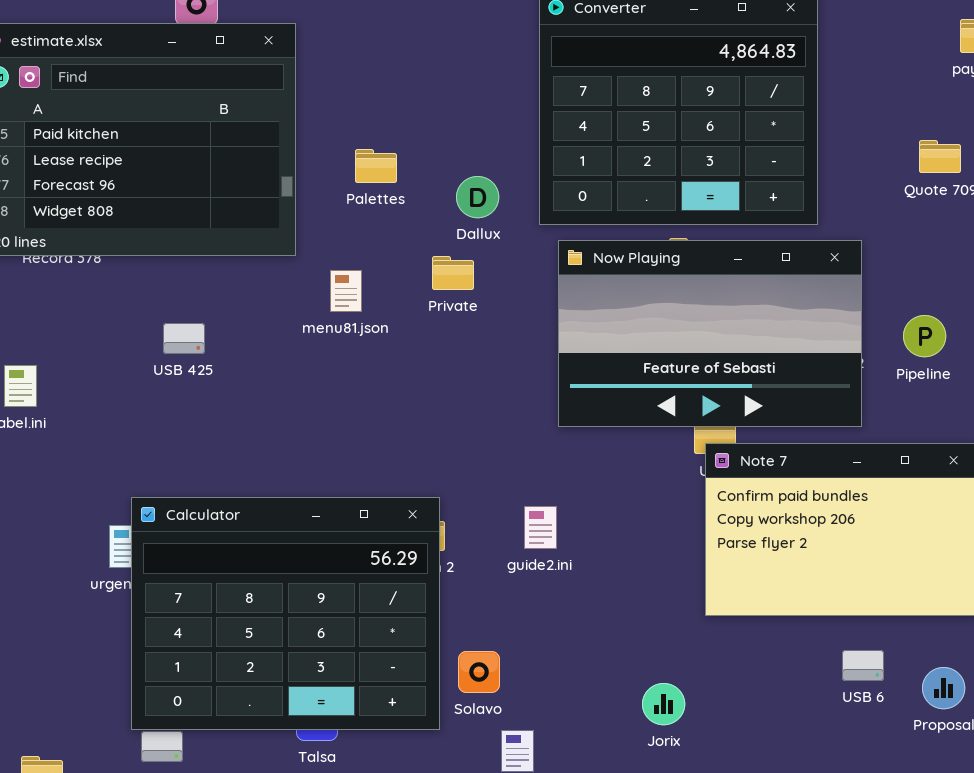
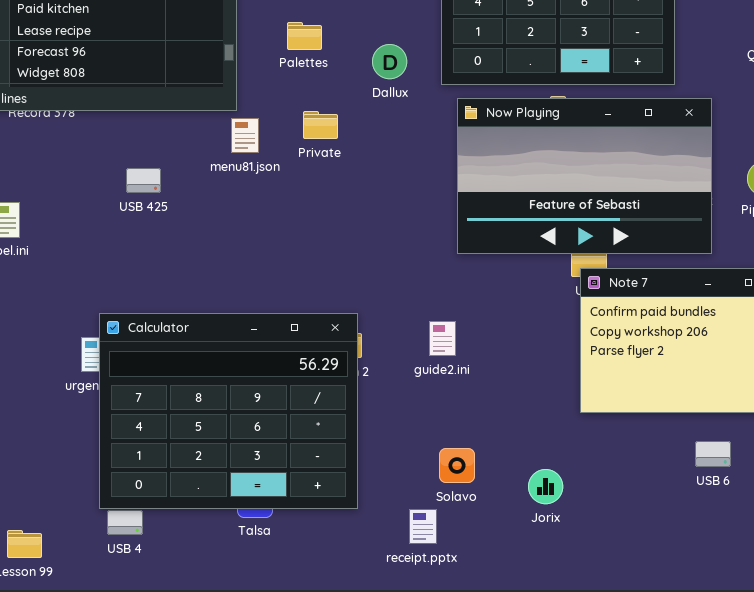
Private: [432,256,474,290] -> [303,111,338,139], moved
menu81.json: [330,270,362,312] -> [231,118,259,153], moved
Solavo: [458,651,500,693] -> [439,448,475,483], moved

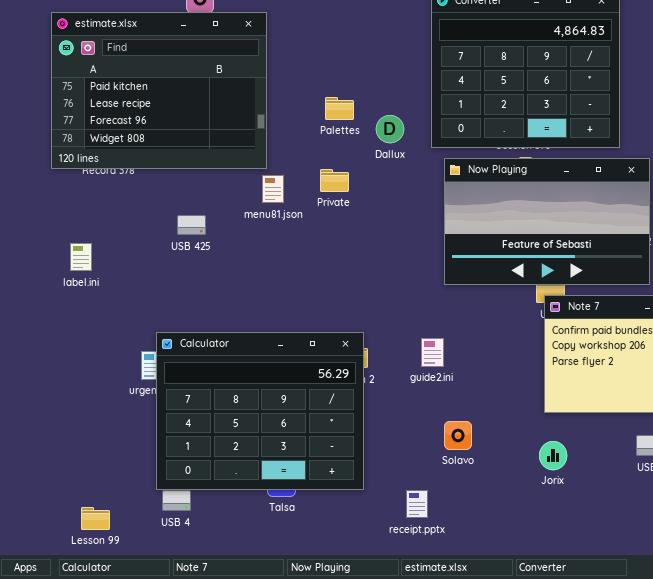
Palettes: [287,22,322,50] -> [325,97,354,120], moved
Solavo: [439,448,475,483] -> [444,421,472,450], moved
Jorix: [528,469,563,504] -> [539,441,567,470], moved

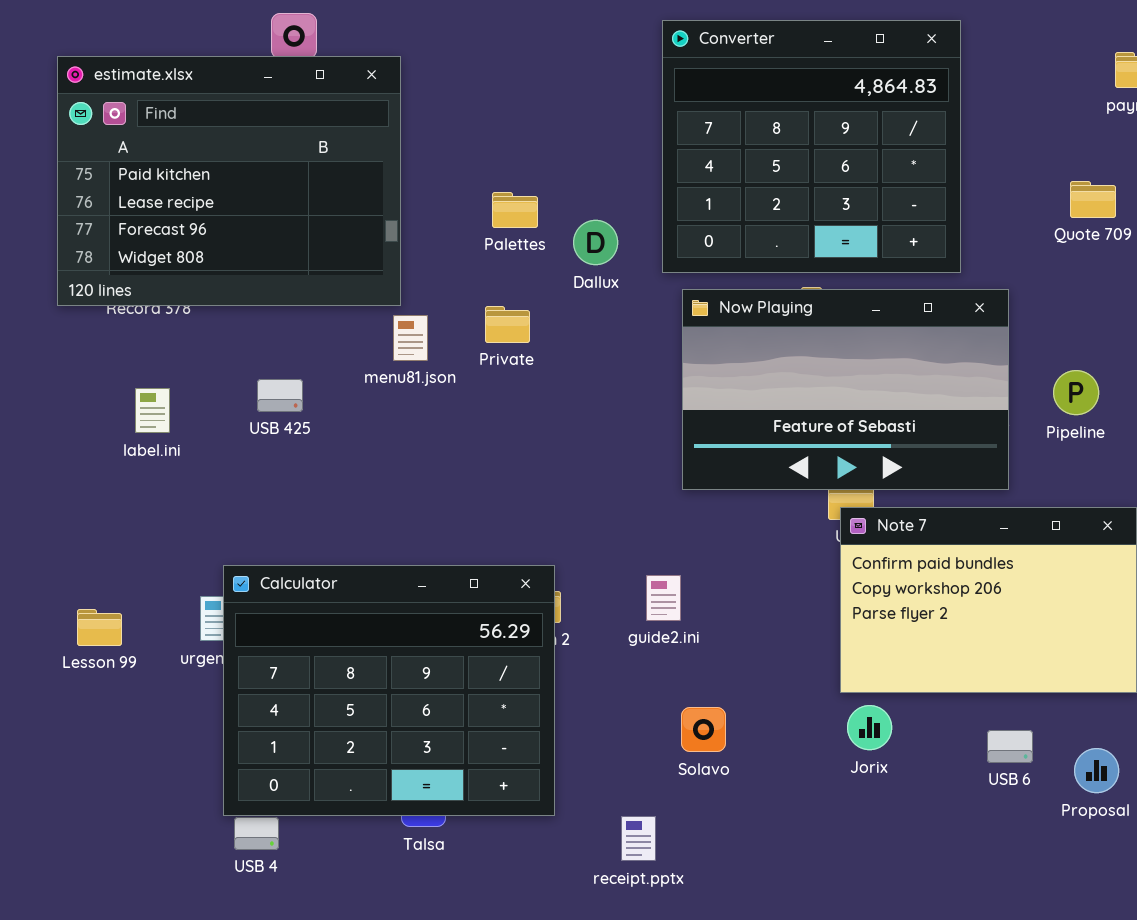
label.ini: [70,243,92,271] -> [135,388,170,433], moved
Jorix: [539,441,567,470] -> [847,705,892,750], moved
Lesson 99: [81,507,110,530] -> [77,609,122,646], moved

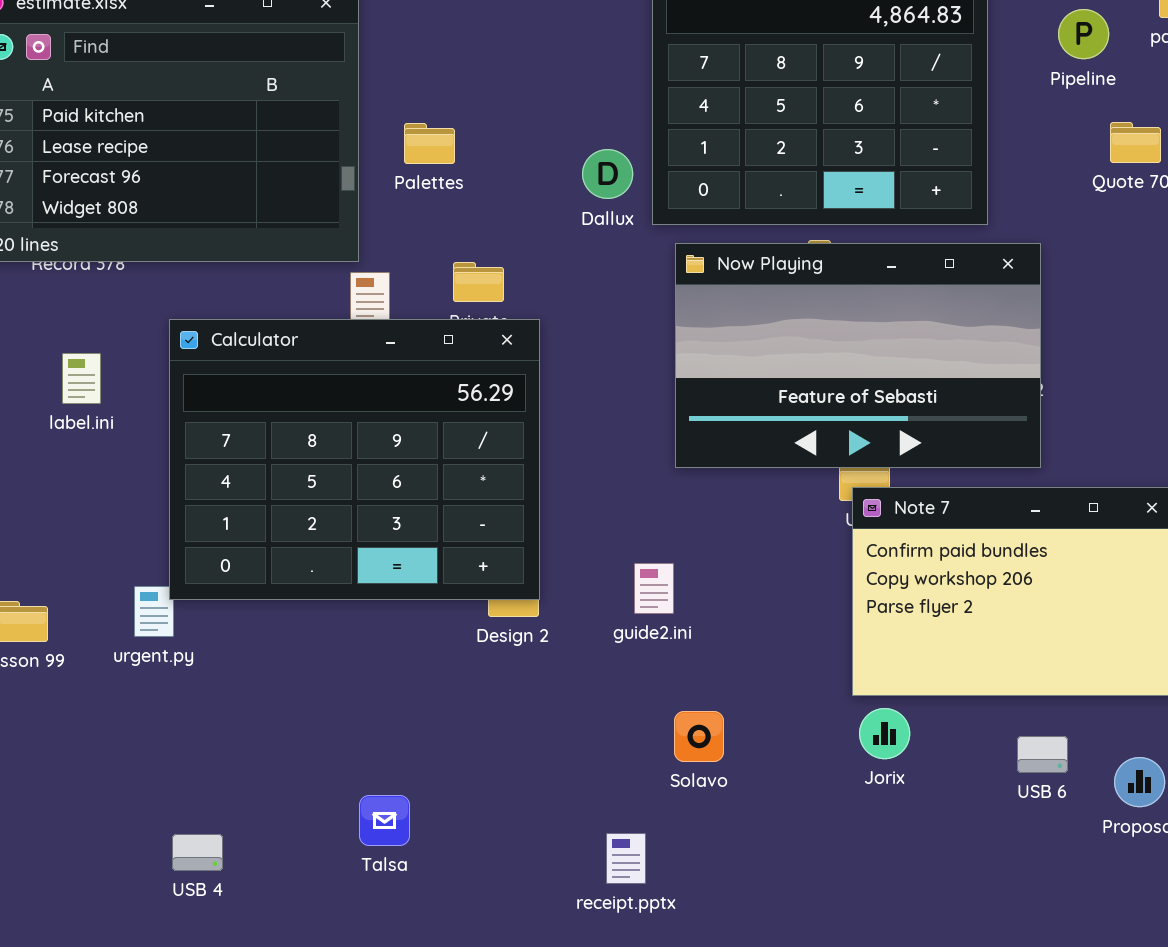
Palettes: [492,192,538,228] -> [404,123,455,164], moved
Dallux: [573,220,618,265] -> [582,149,633,199], moved
Pipeline: [1053,370,1099,415] -> [1058,9,1109,59], moved
Calculator: [223,565,555,816] -> [169,319,540,600], moved

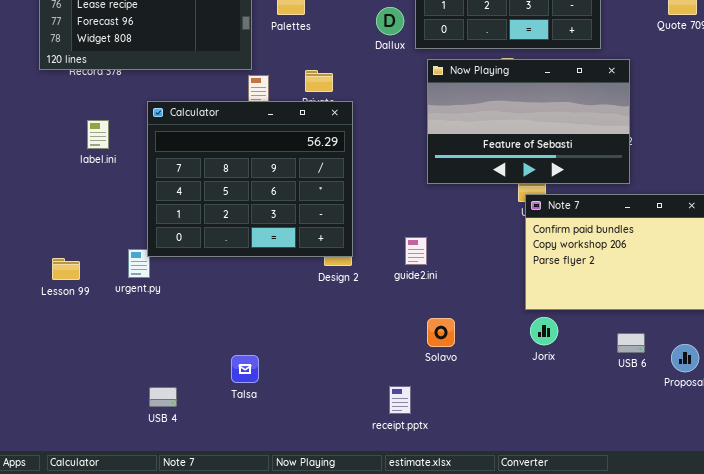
Talsa: [359,795,410,846] -> [231,355,259,383], moved

